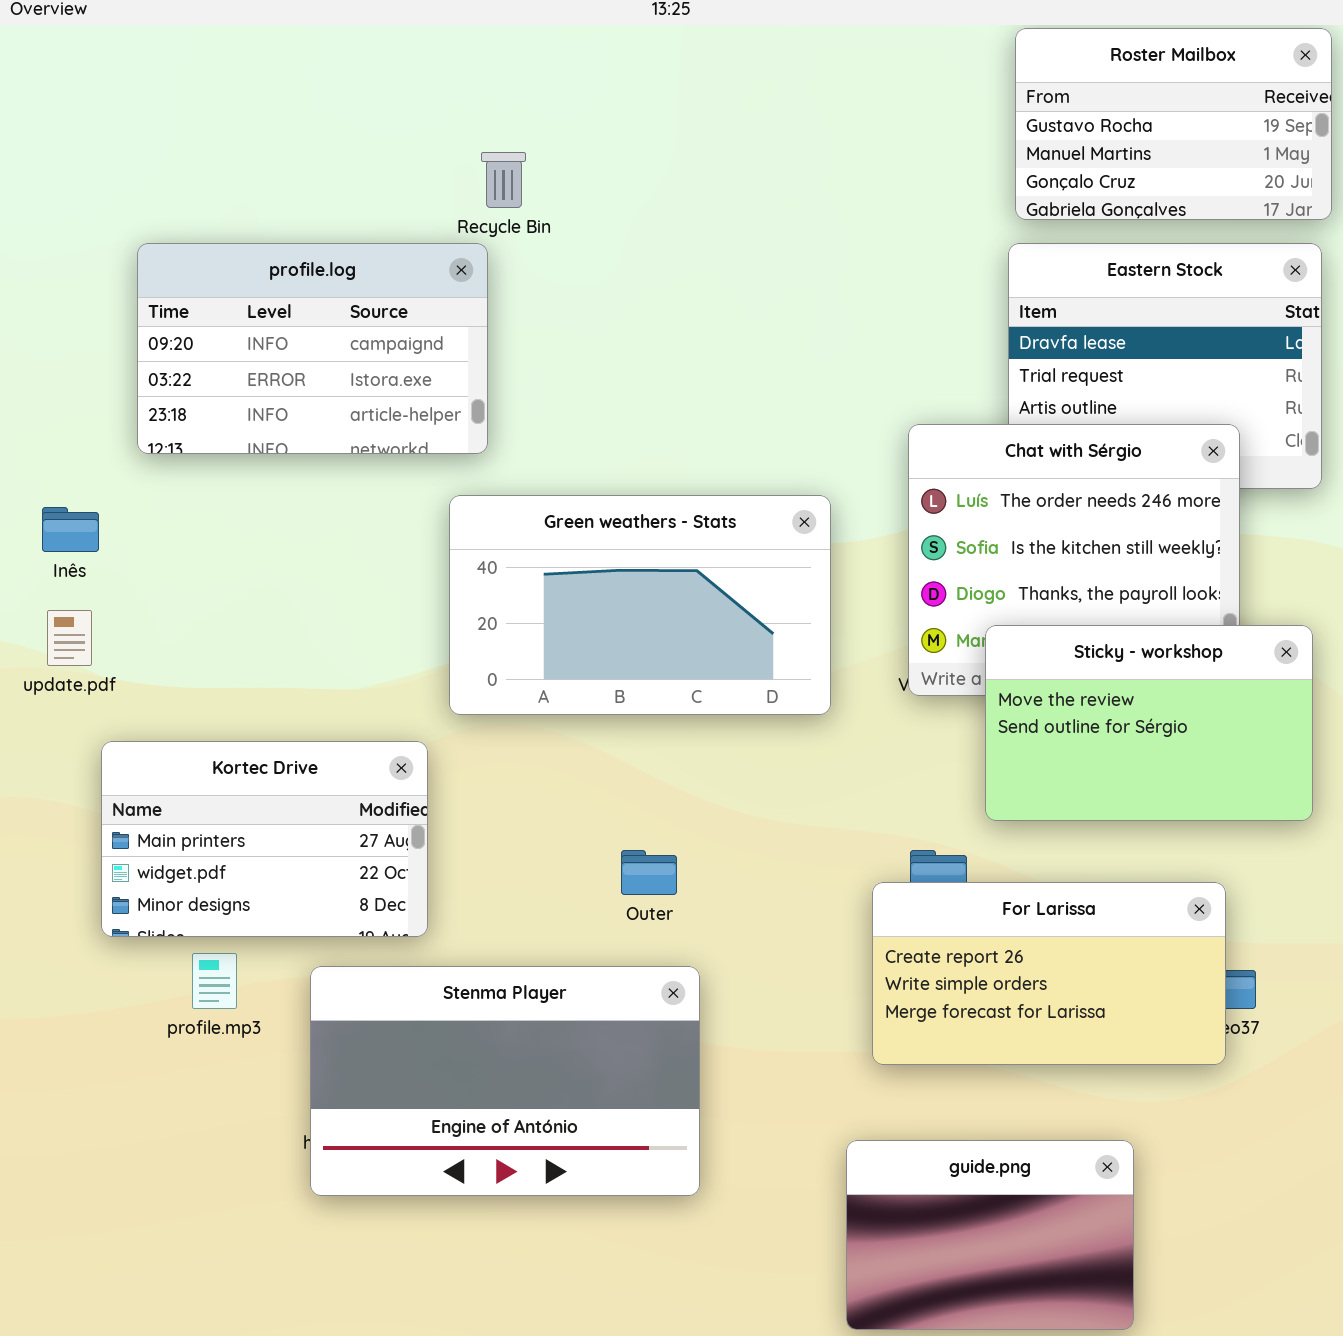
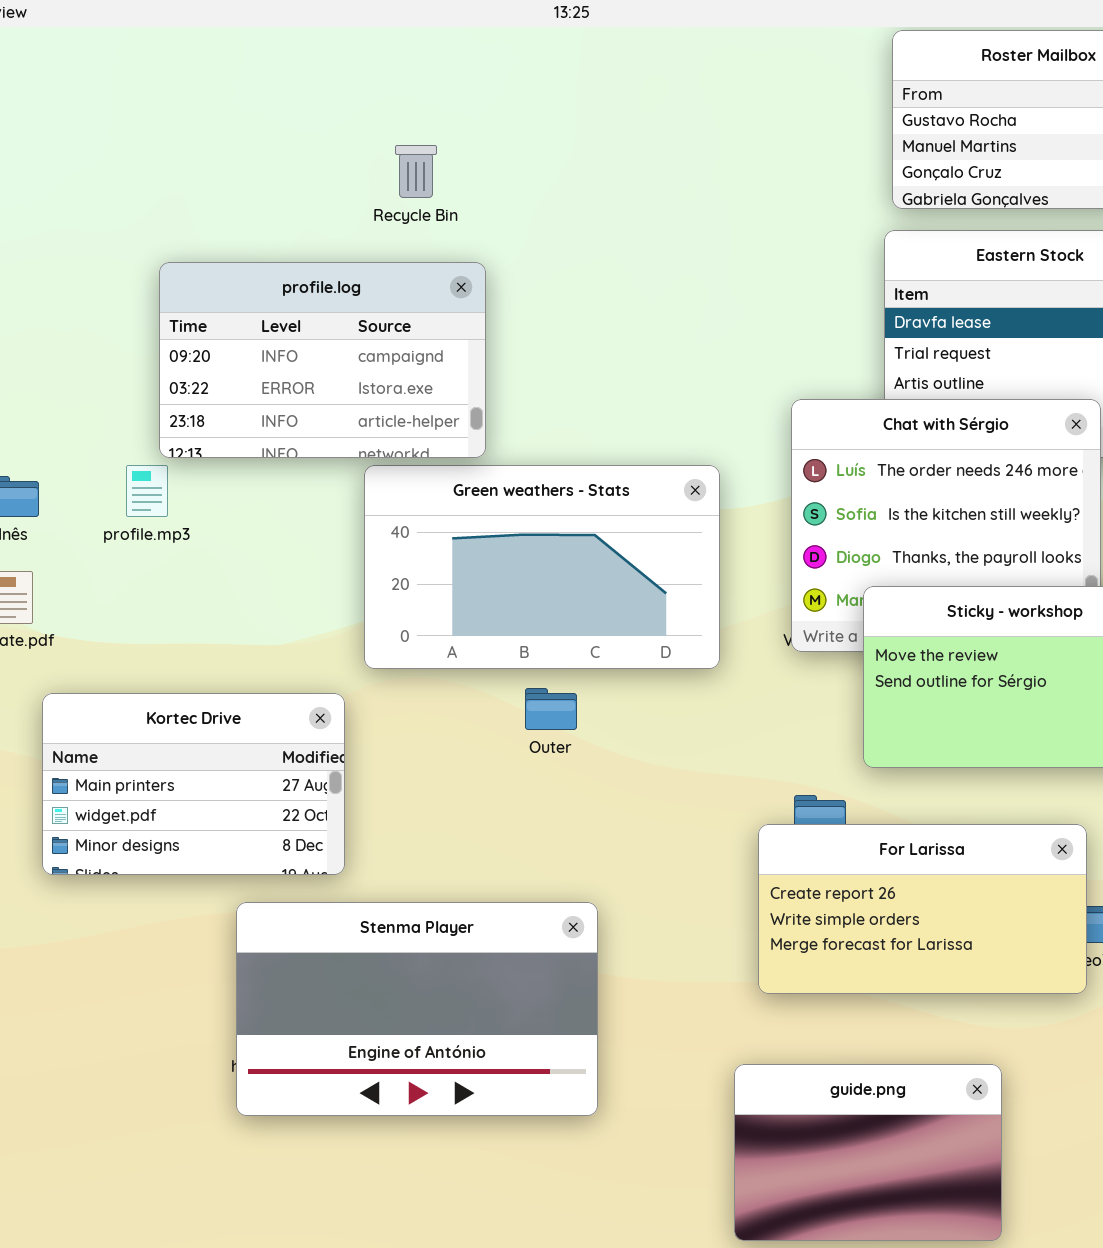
profile.log: [137,243,488,454] -> [159,262,486,458], moved
Outer: [621,850,677,895] -> [525,688,577,730], moved
profile.mp3: [192,953,237,1009] -> [126,465,168,517], moved

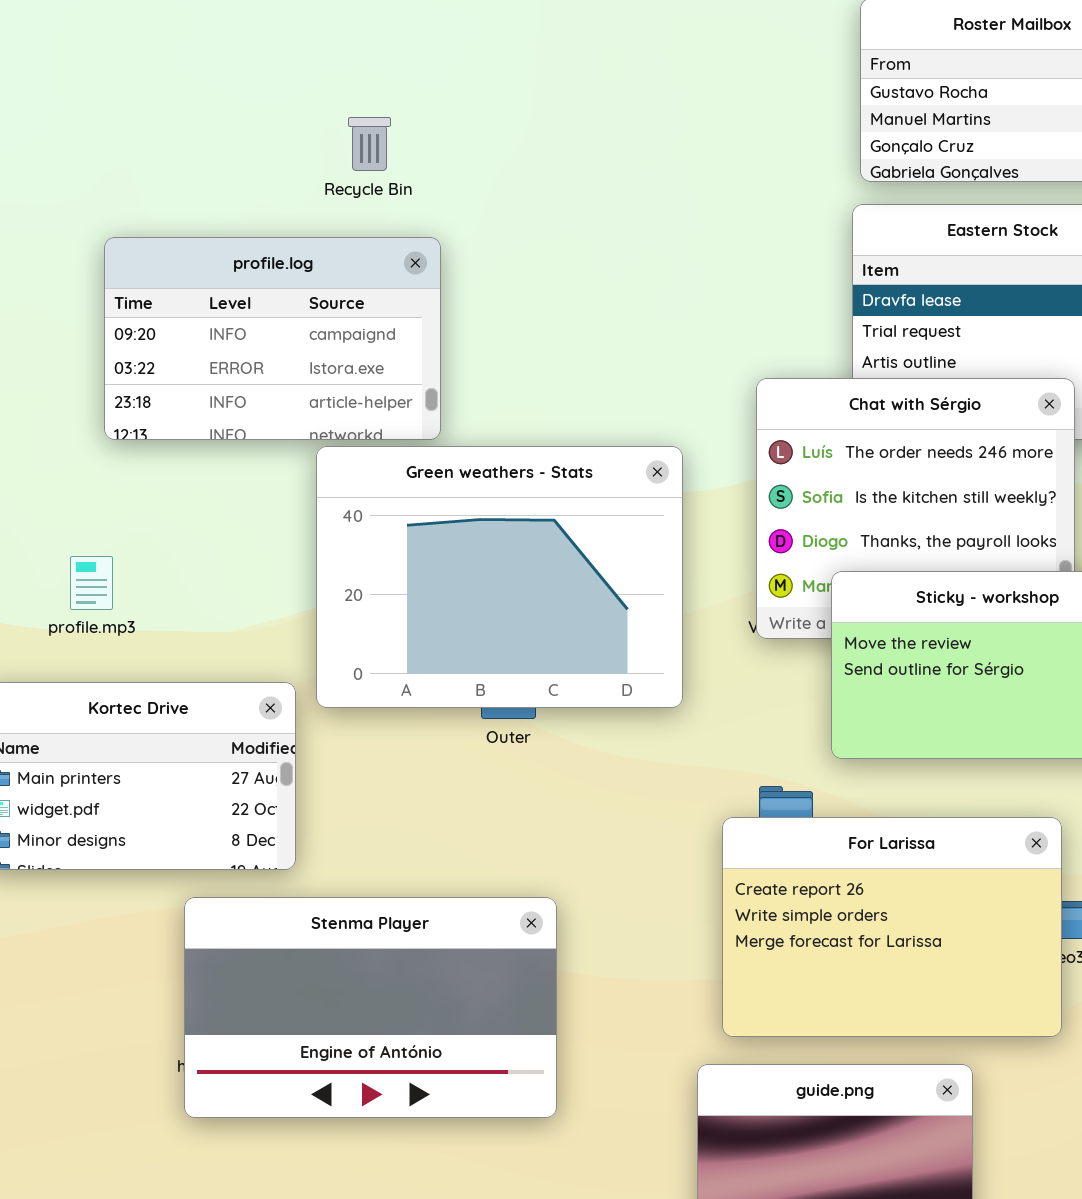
profile.mp3: [126,465,168,517] -> [70,556,113,610], moved
Green weathers - Stats: [364,465,720,669] -> [316,446,683,708], resized
For Larissa: [758,824,1087,994] -> [722,817,1062,1037], resized

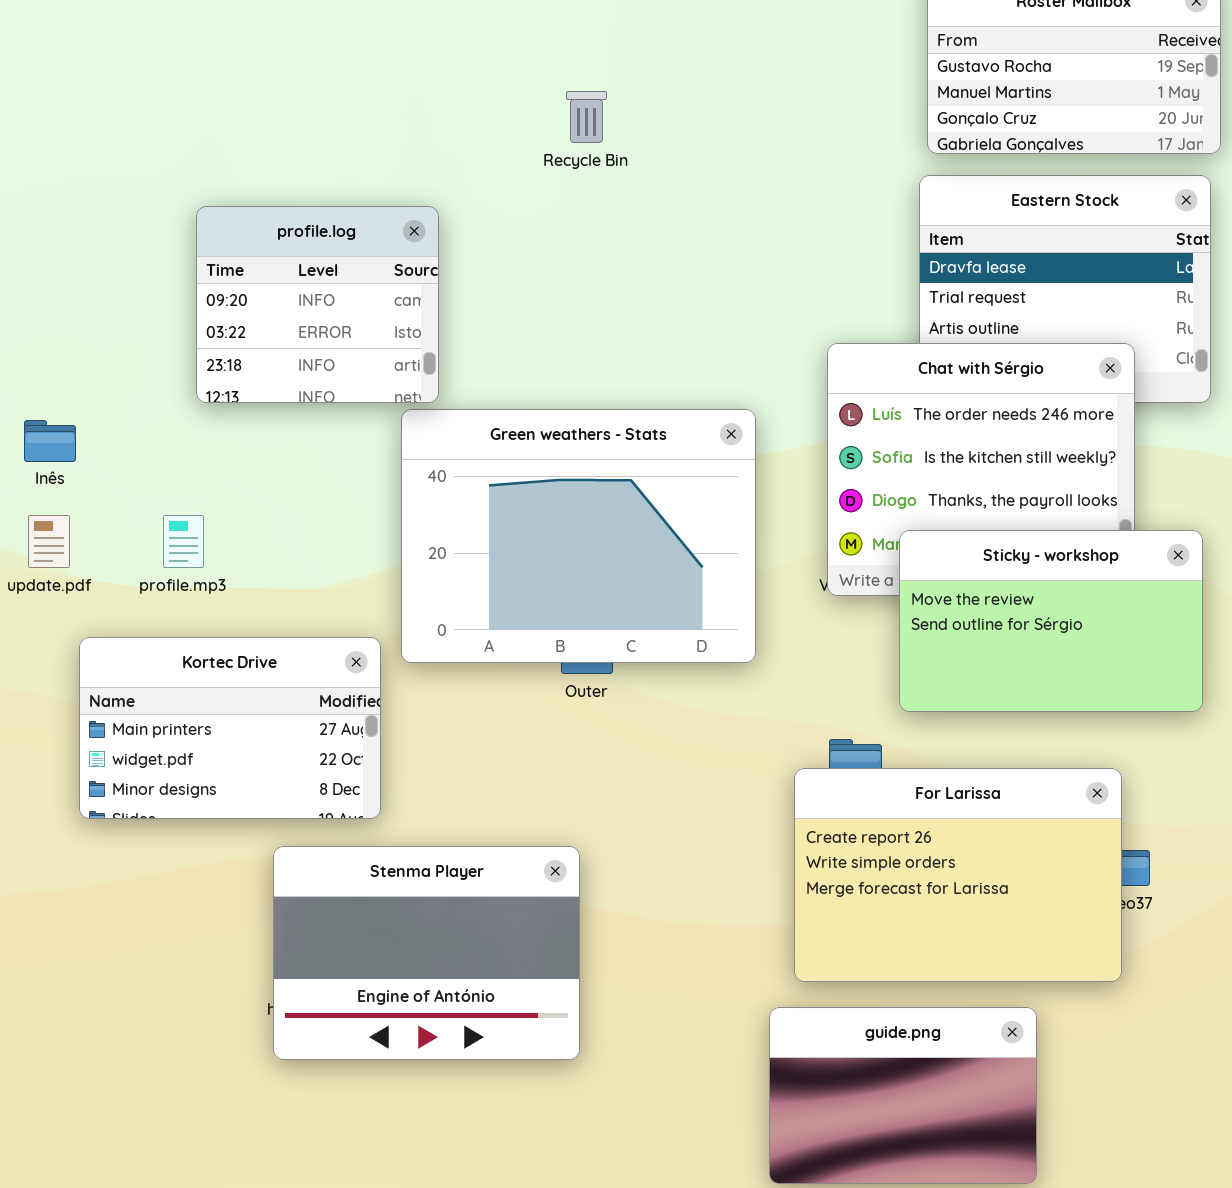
Recycle Bin: [348,117,391,171] -> [566,91,607,143], moved
profile.log: [104,237,441,440] -> [196,206,439,403], resized
Stenma Player: [184,897,557,1118] -> [273,846,580,1060], resized

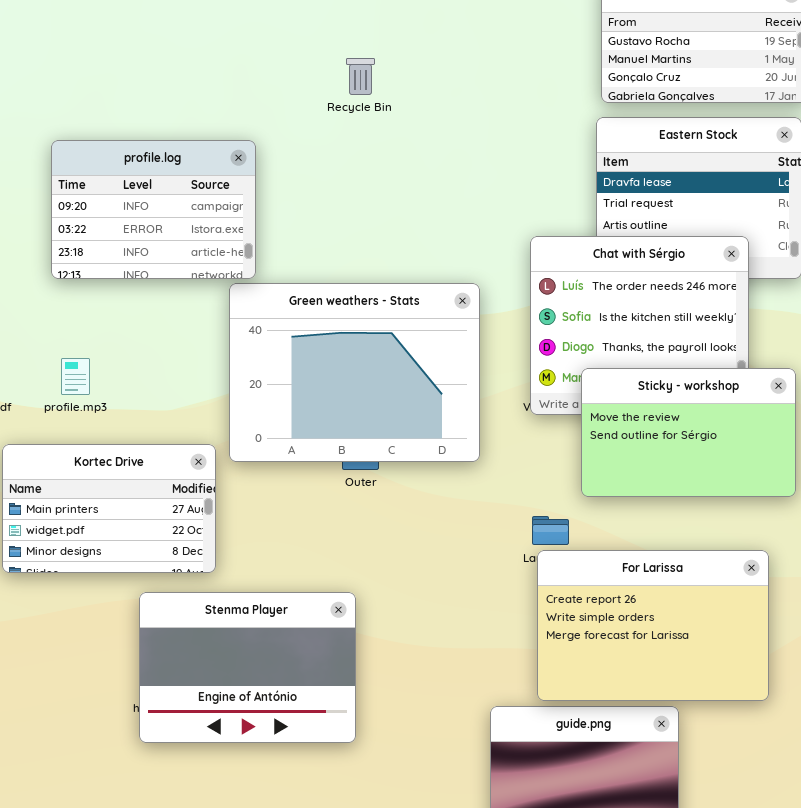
profile.log: [196,206,439,403] -> [51,140,256,279], resized
For Larissa: [794,768,1122,982] -> [537,550,769,701], moved

